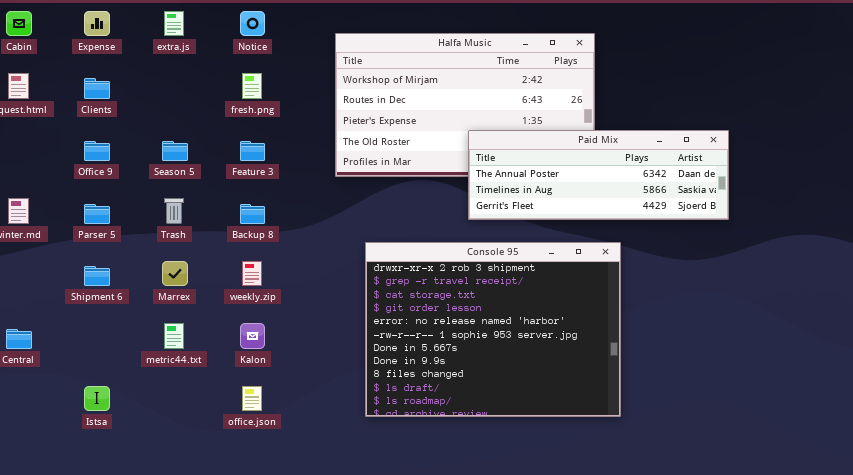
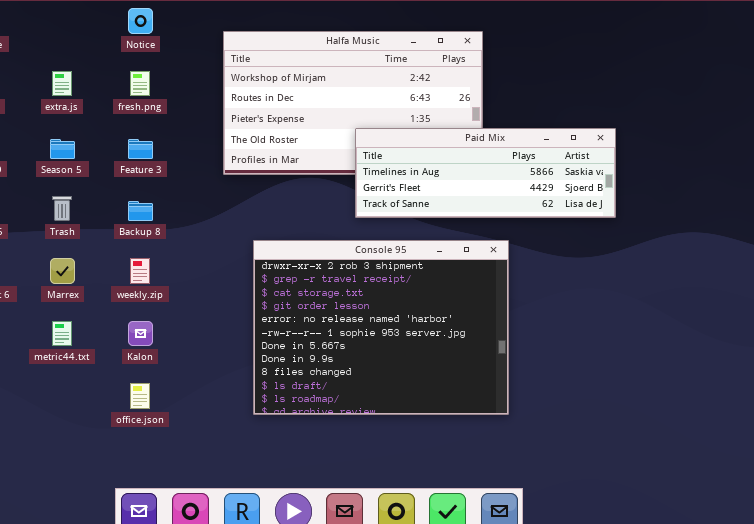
extra.js: [164,11,184,36] -> [52,71,72,96], moved
Paid Mix: [468,130,729,220] -> [355,128,616,218], scrolled down 1 row

